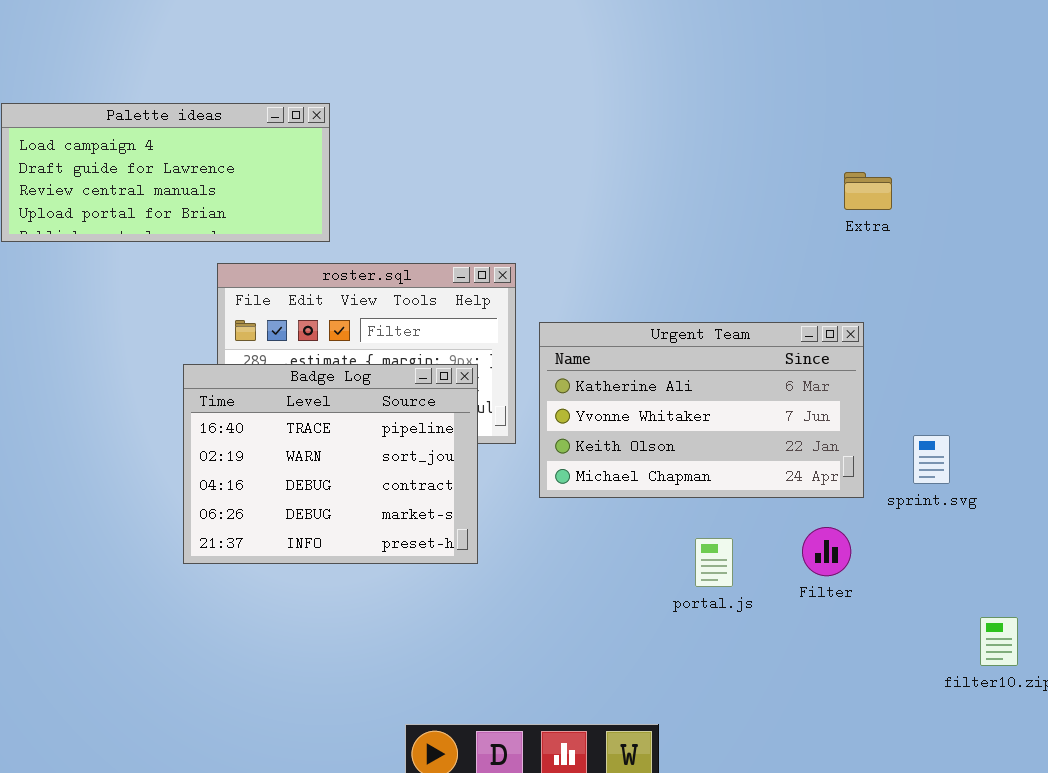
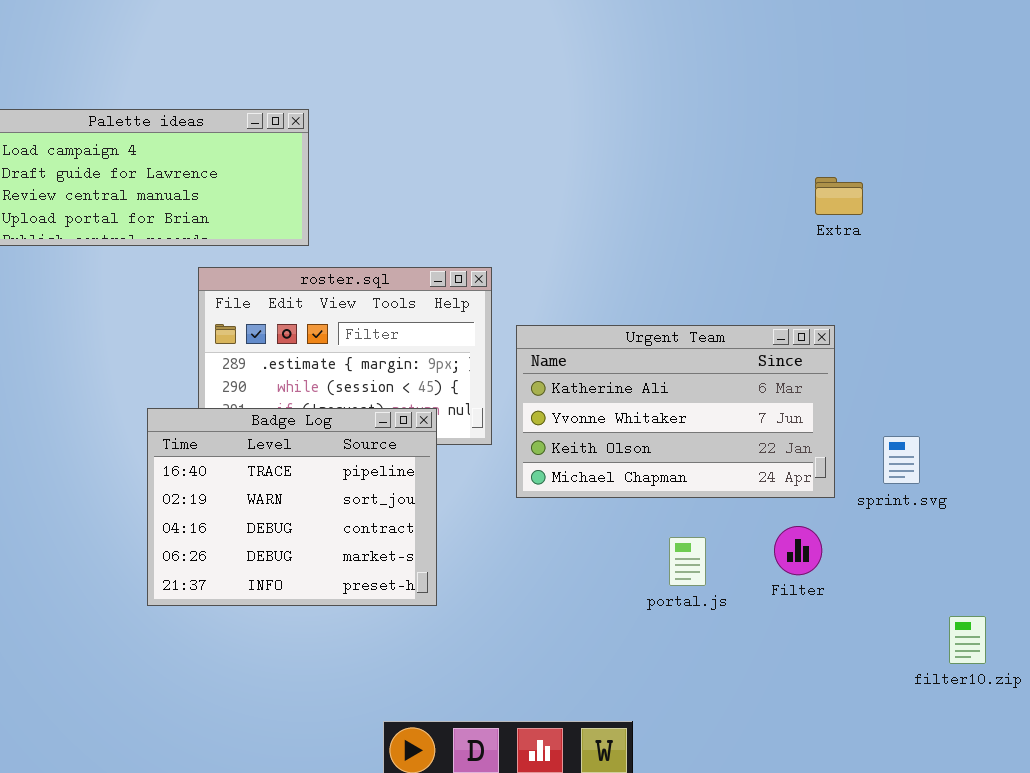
Badge Log: [183,364,478,564] -> [147,408,437,606], moved

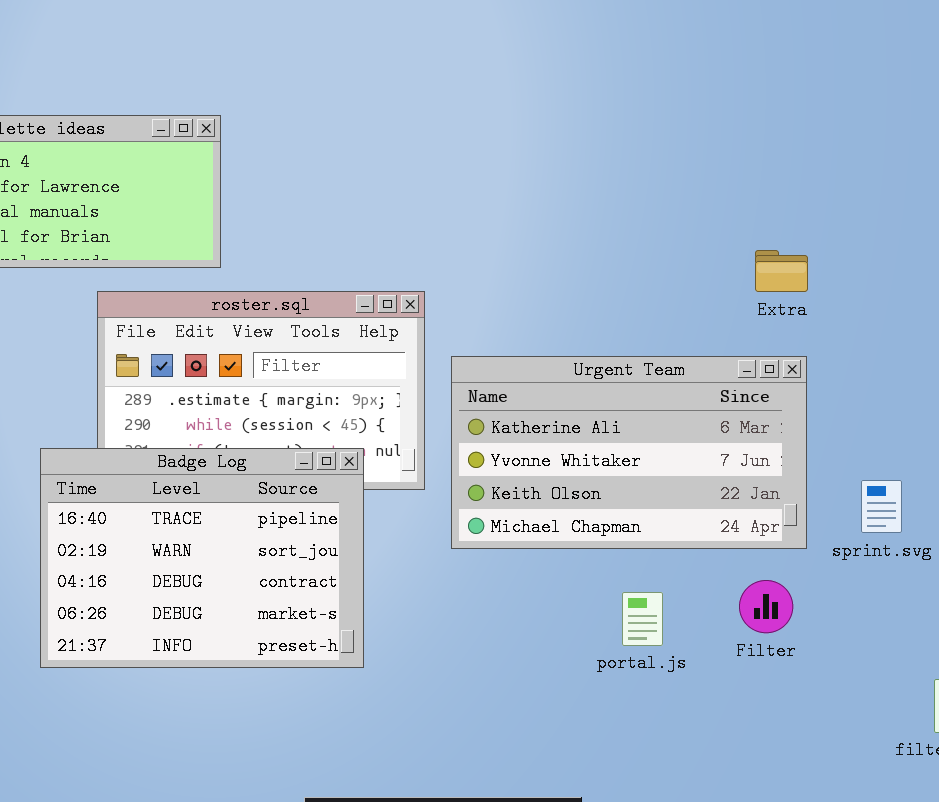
Extra: [815,177,863,215] -> [755,250,808,292], moved

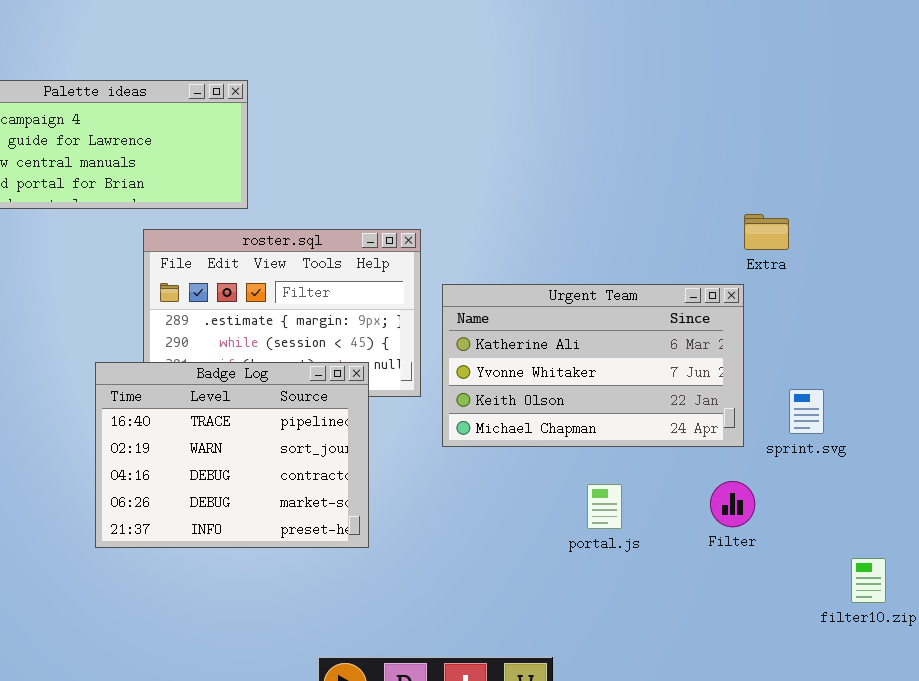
Extra: [755,250,808,292] -> [744,214,789,250], moved
Filter: [739,580,793,633] -> [710,481,755,527], moved

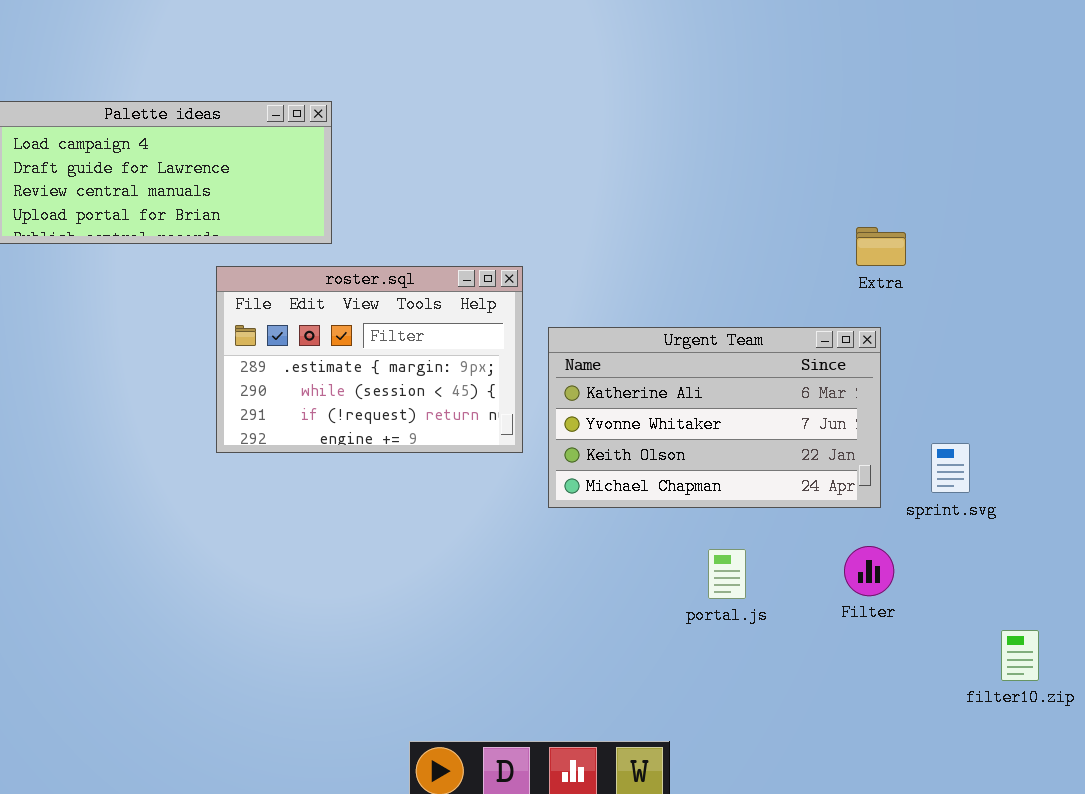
Extra: [744,214,789,250] -> [856,227,906,266], moved
Badge Log: [95,362,369,548] -> none, closed

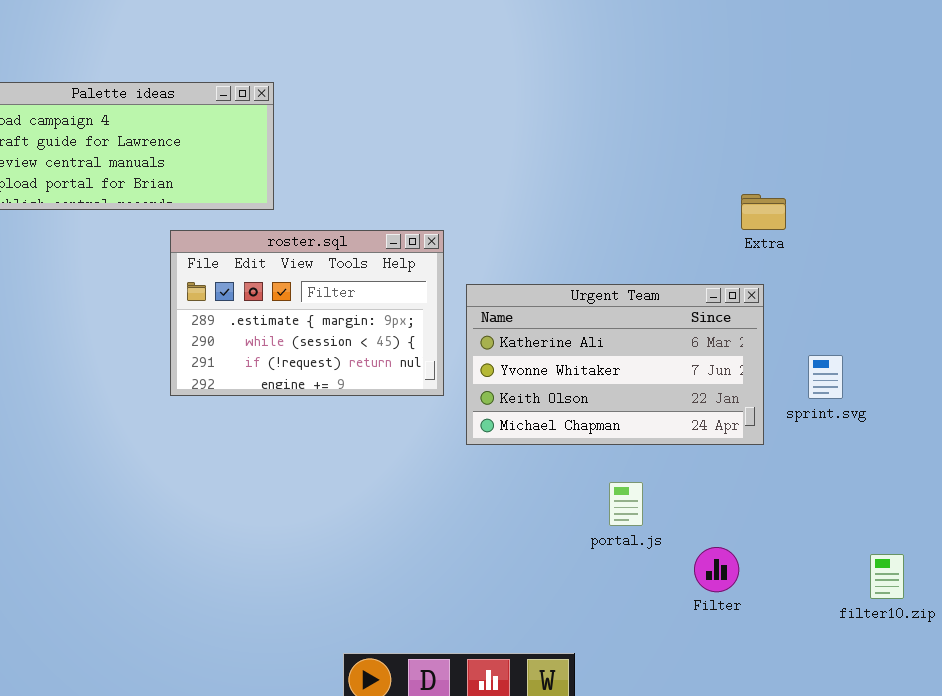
sprint.svg: [931,443,970,493] -> [808,355,843,399], moved
Filter: [844,546,894,596] -> [694,547,739,592], moved

